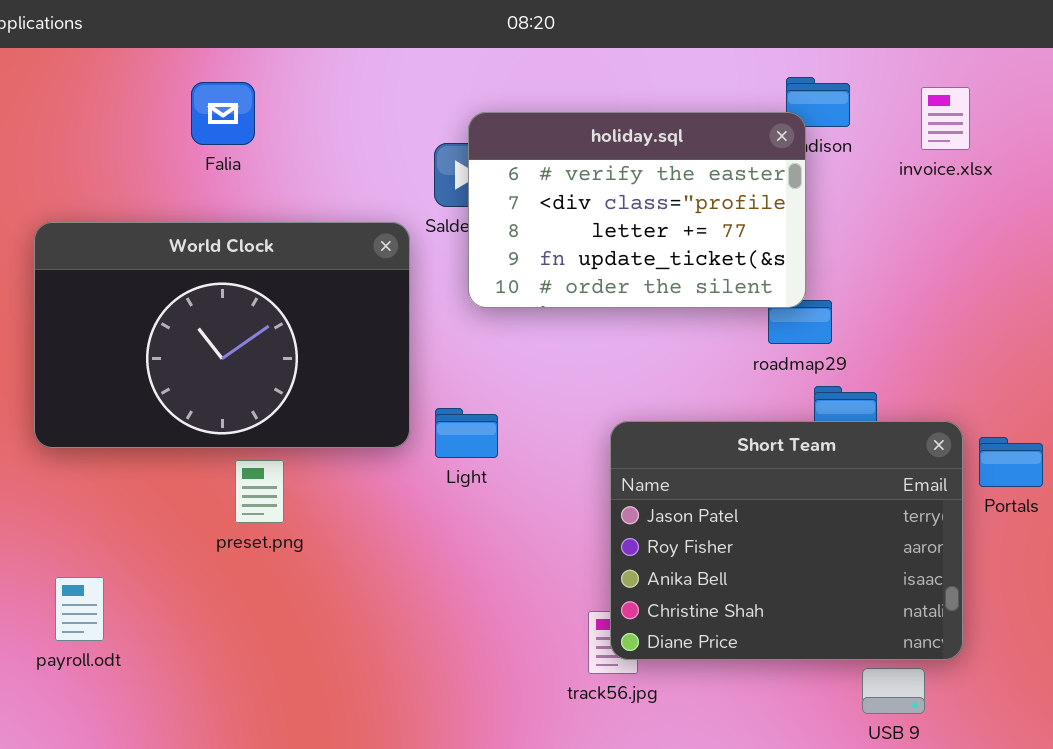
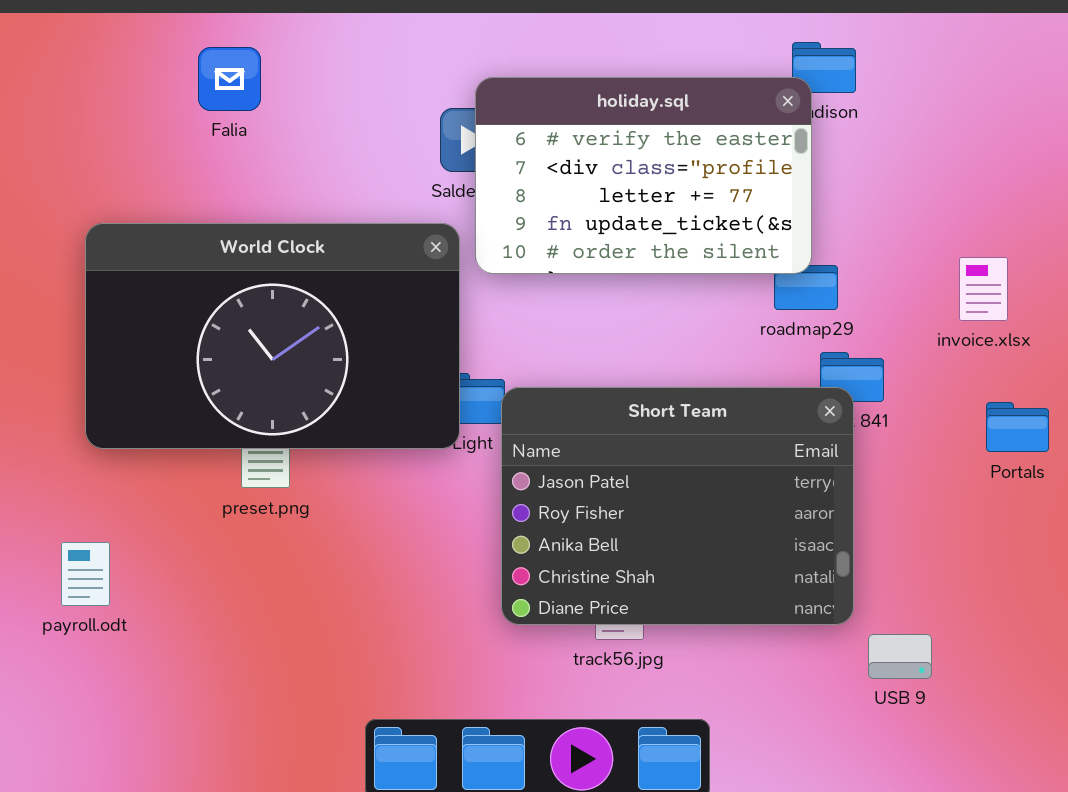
invoice.xlsx: [921,87,970,150] -> [959,257,1008,321], moved
World Clock: [34,222,410,448] -> [85,223,460,449], moved
Short Team: [610,421,963,660] -> [501,387,854,625], moved

